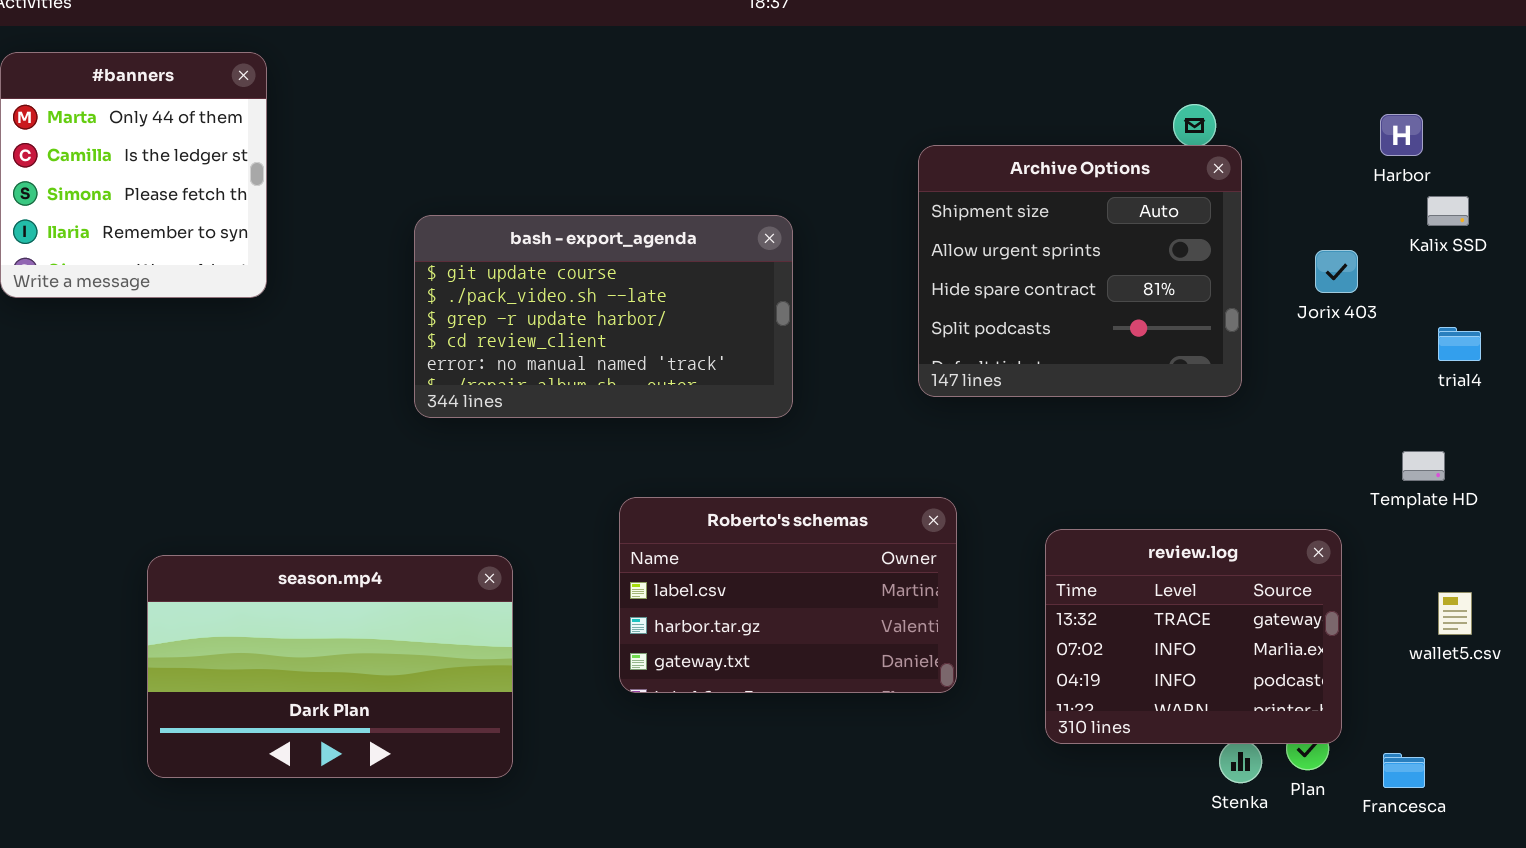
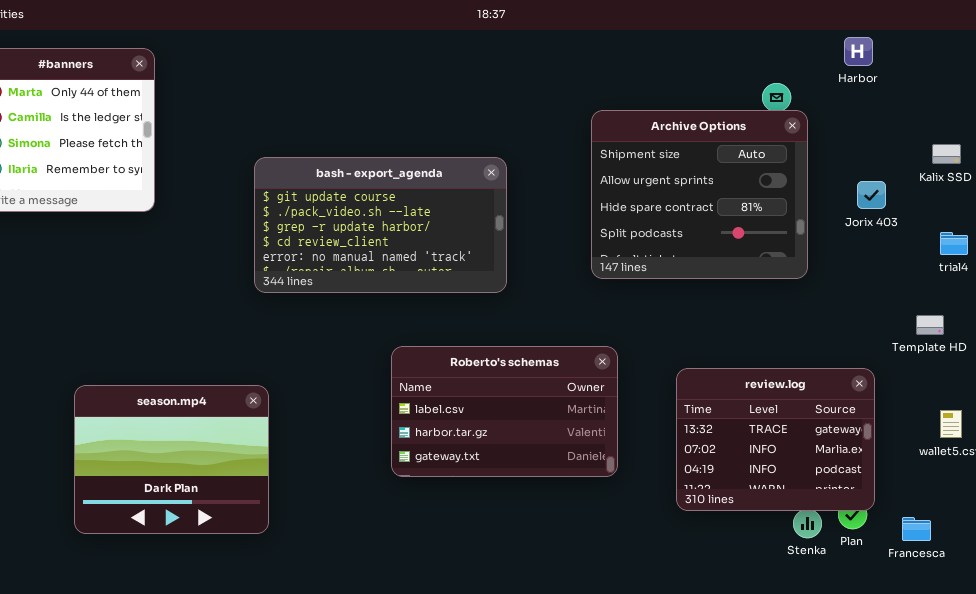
Harbor: [1380,114,1423,156] -> [844,37,873,66], moved
season.mp4: [147,555,513,778] -> [74,385,269,534], resized

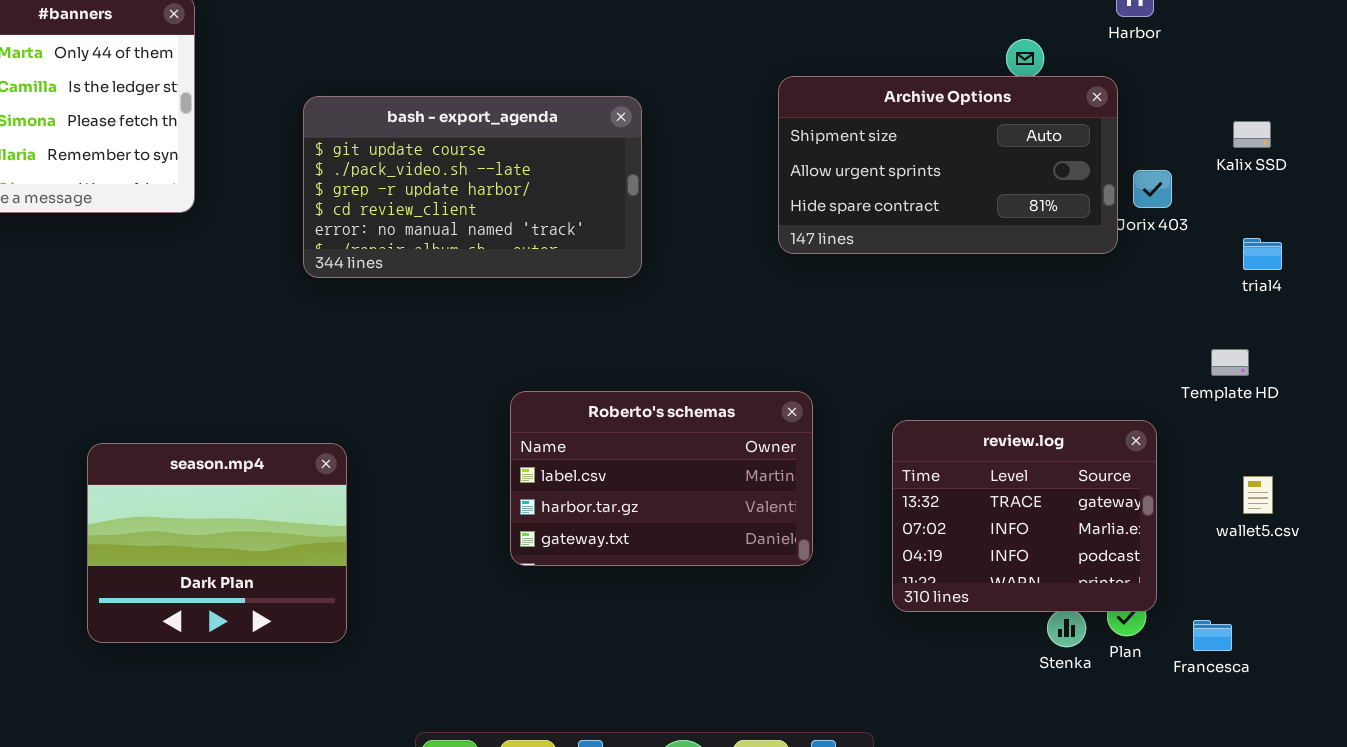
Archive Options: [591,110,808,279] -> [778,76,1118,254], resized
bash - export_agenda: [254,157,507,293] -> [303,96,642,278], moved

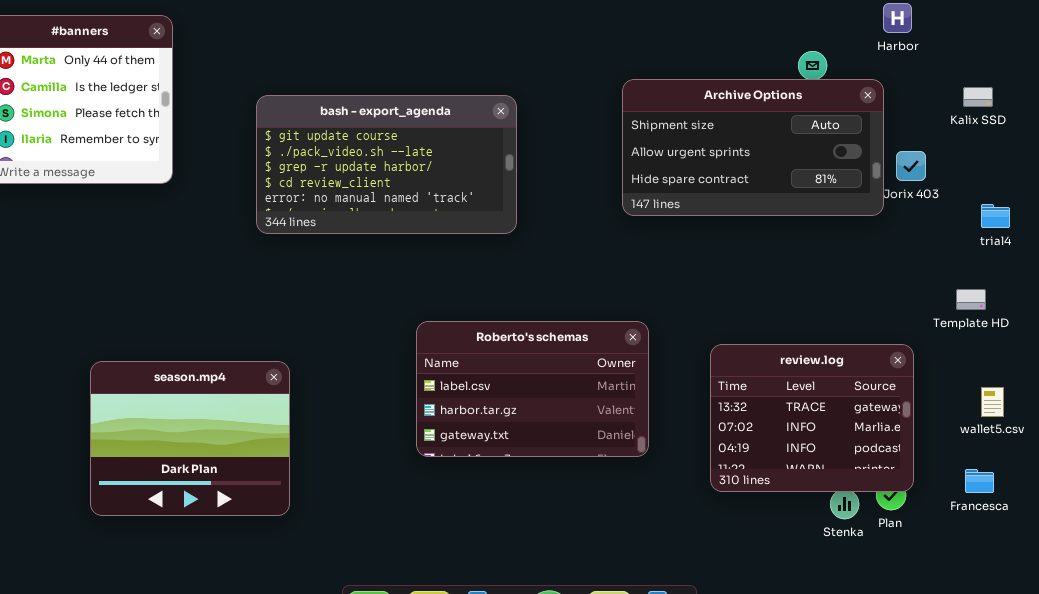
Kalix SSD: [1233,121,1271,148] -> [963,87,993,107], moved
Francesca: [1193,620,1232,651] -> [965,469,994,493], moved

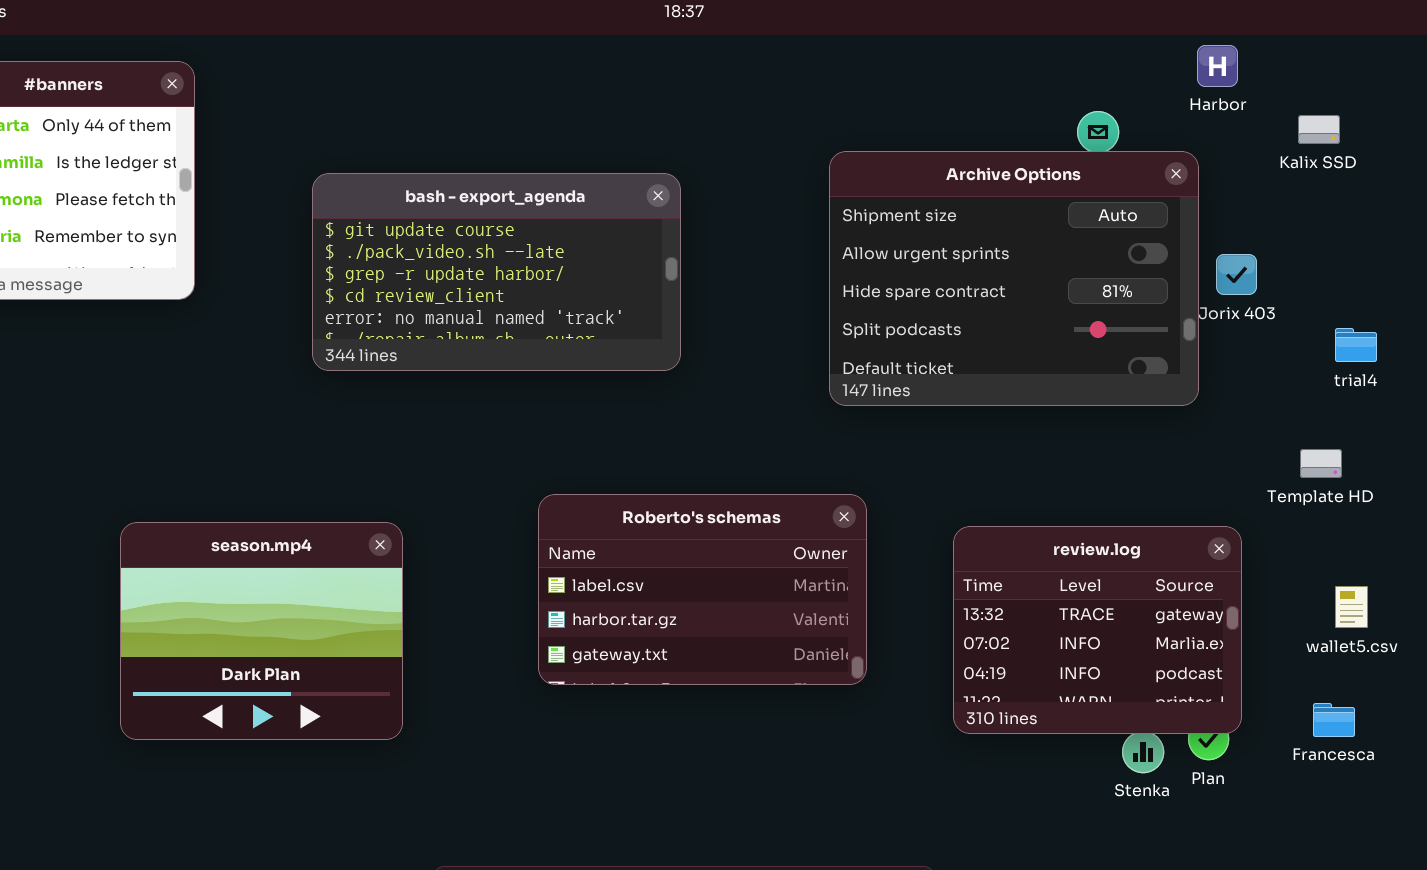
Archive Options: [622,79,884,216] -> [829,151,1199,406], resized
Kalix SSD: [963,87,993,107] -> [1298,115,1340,144], moved
season.mp4: [90,361,290,516] -> [120,522,403,740], moved

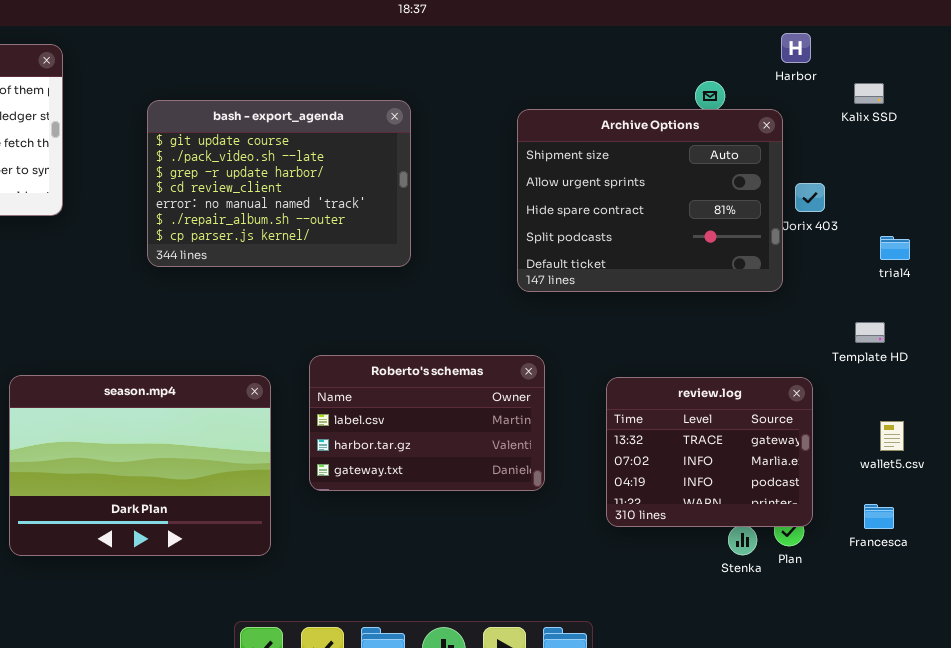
bash - export_agenda: [312,173,681,371] -> [147,100,411,267], resized
season.mp4: [120,522,403,740] -> [9,375,271,556], resized

